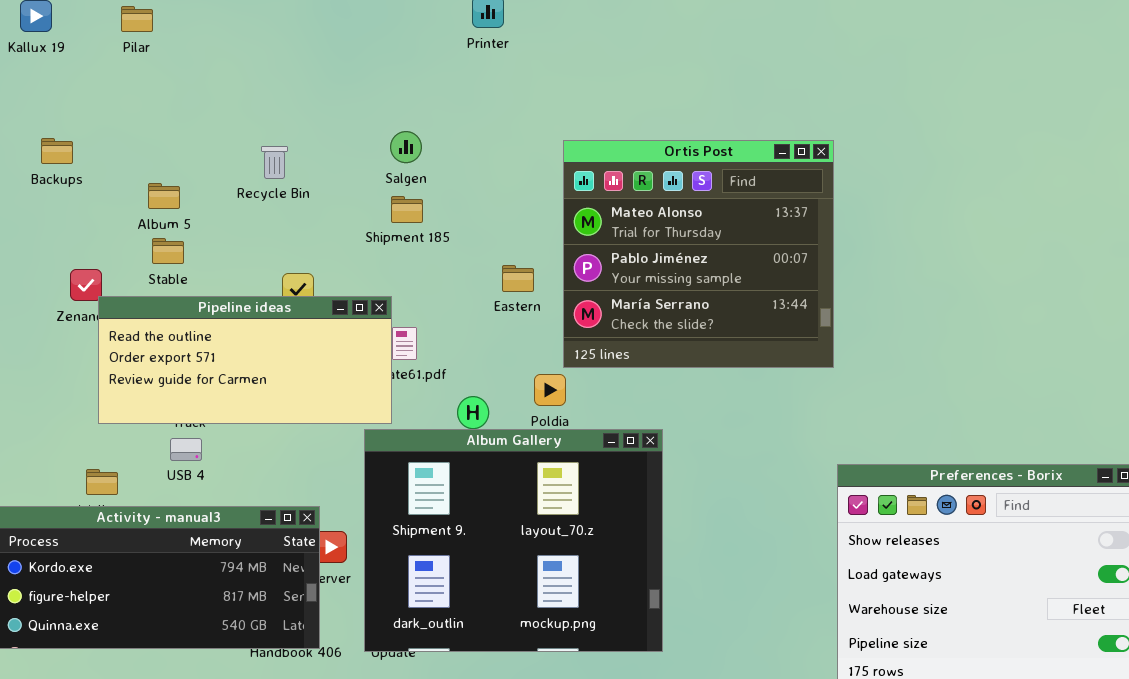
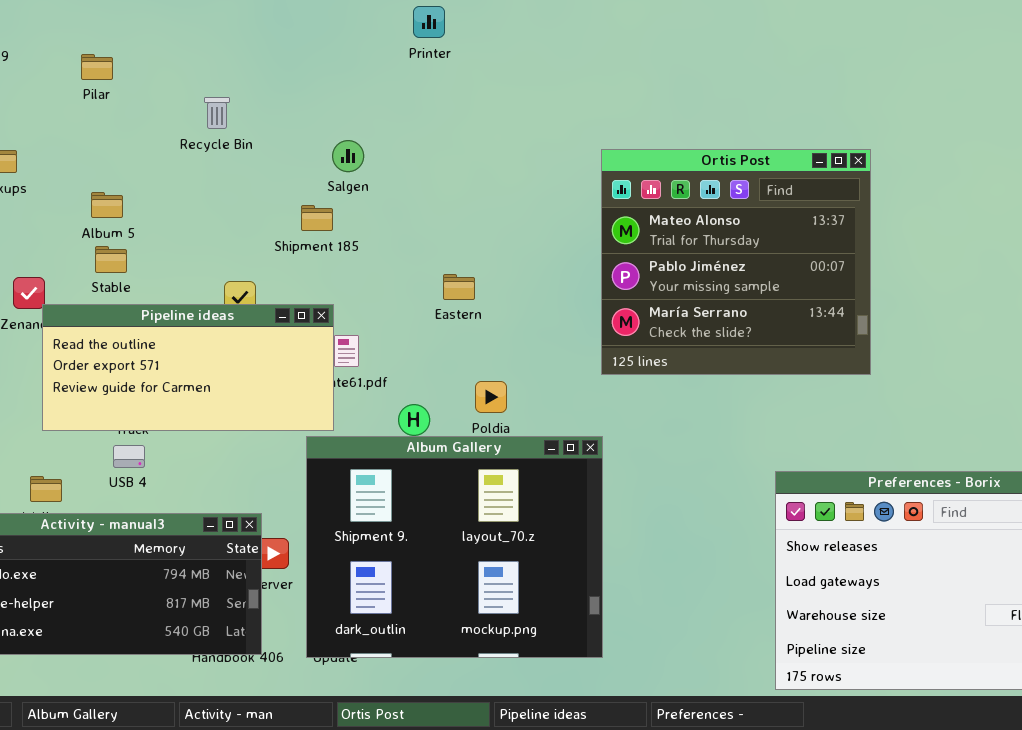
Pilar: [121,6,153,32] -> [81,54,113,80], moved
Ortis Post: [563,140,834,368] -> [601,149,871,375], moved
Recycle Bin: [261,146,288,179] -> [204,97,230,129], moved
Shipment 185: [391,196,423,223] -> [301,205,333,231], moved

